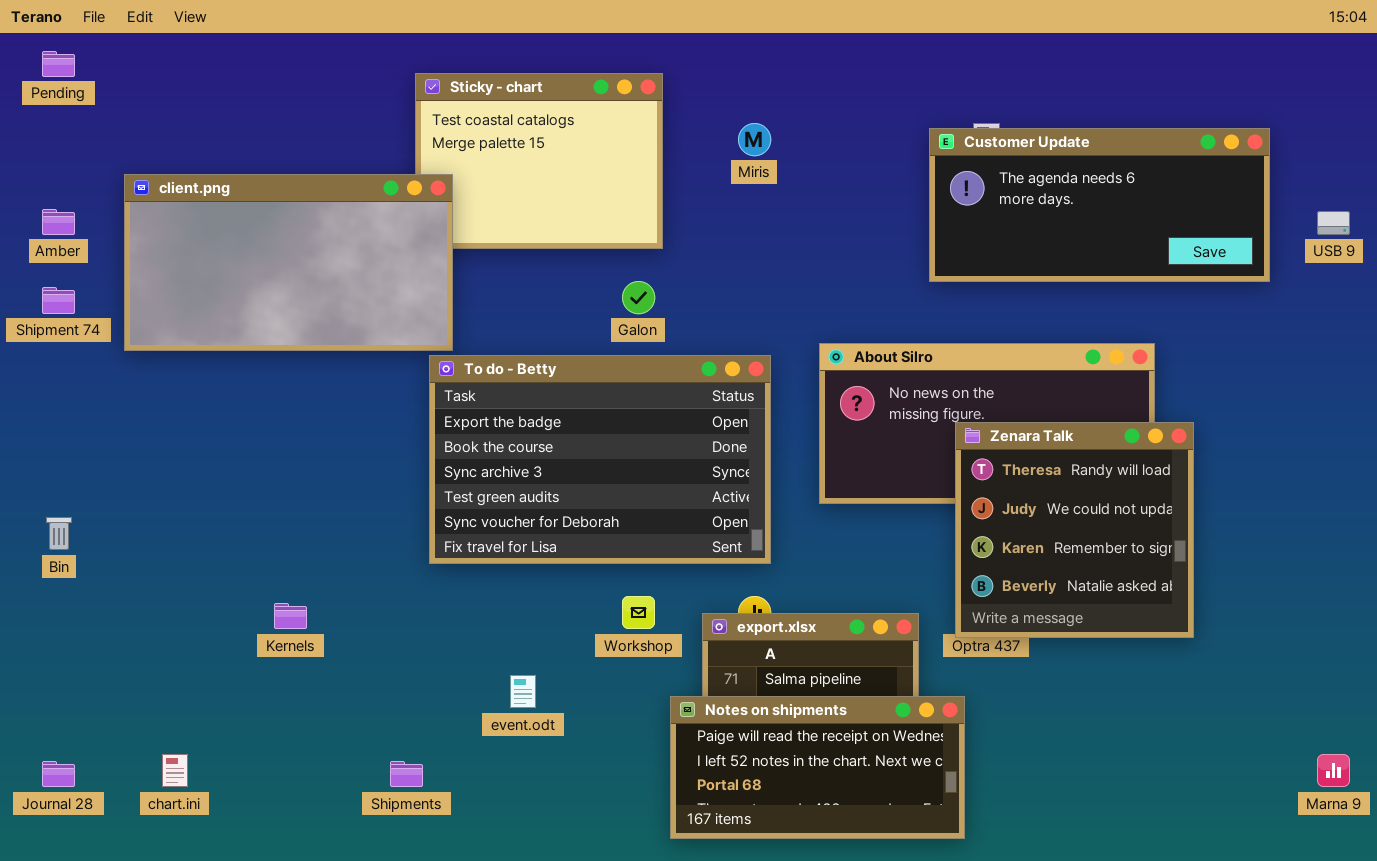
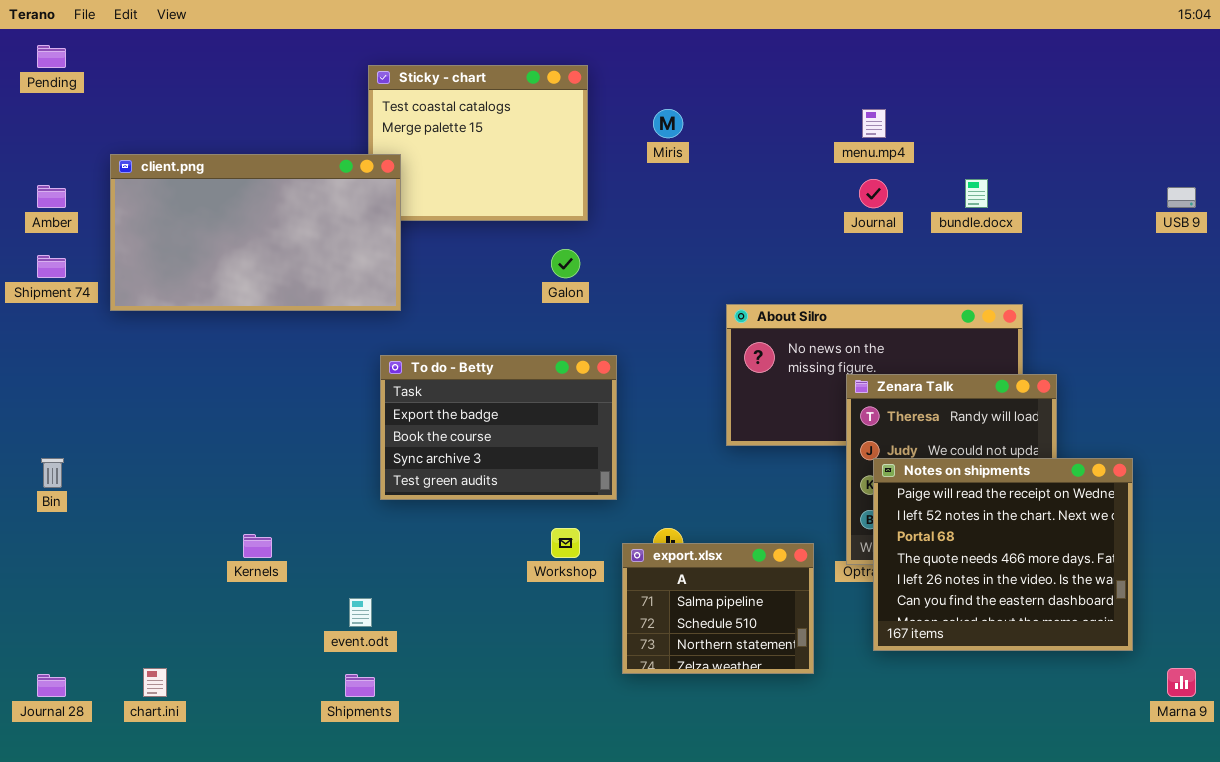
Customer Update: [929,128,1270,282] -> none, closed
To do - Betty: [429,355,771,564] -> [380,355,617,500], resized
event.odt: [510,675,536,708] -> [349,598,372,627], moved
Notes on shipments: [670,696,965,839] -> [873,458,1133,651], moved, resized

